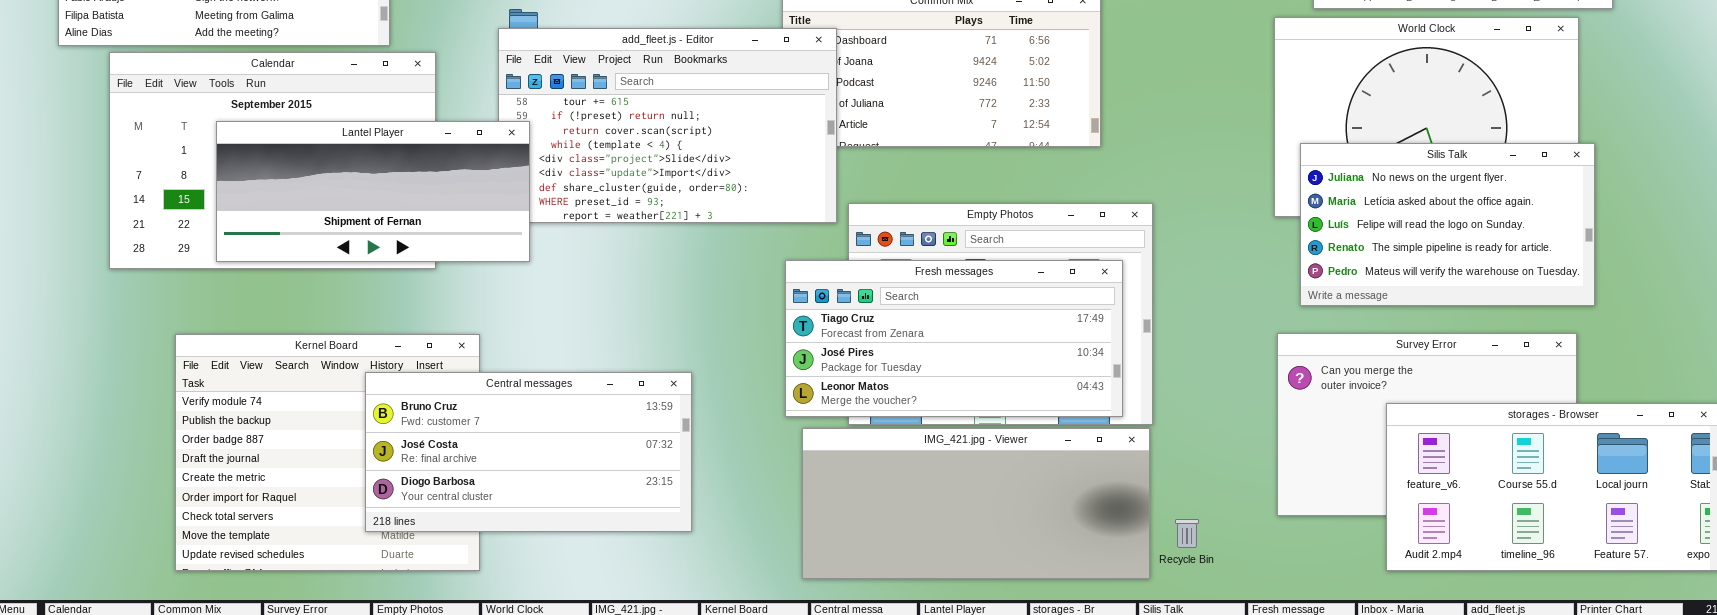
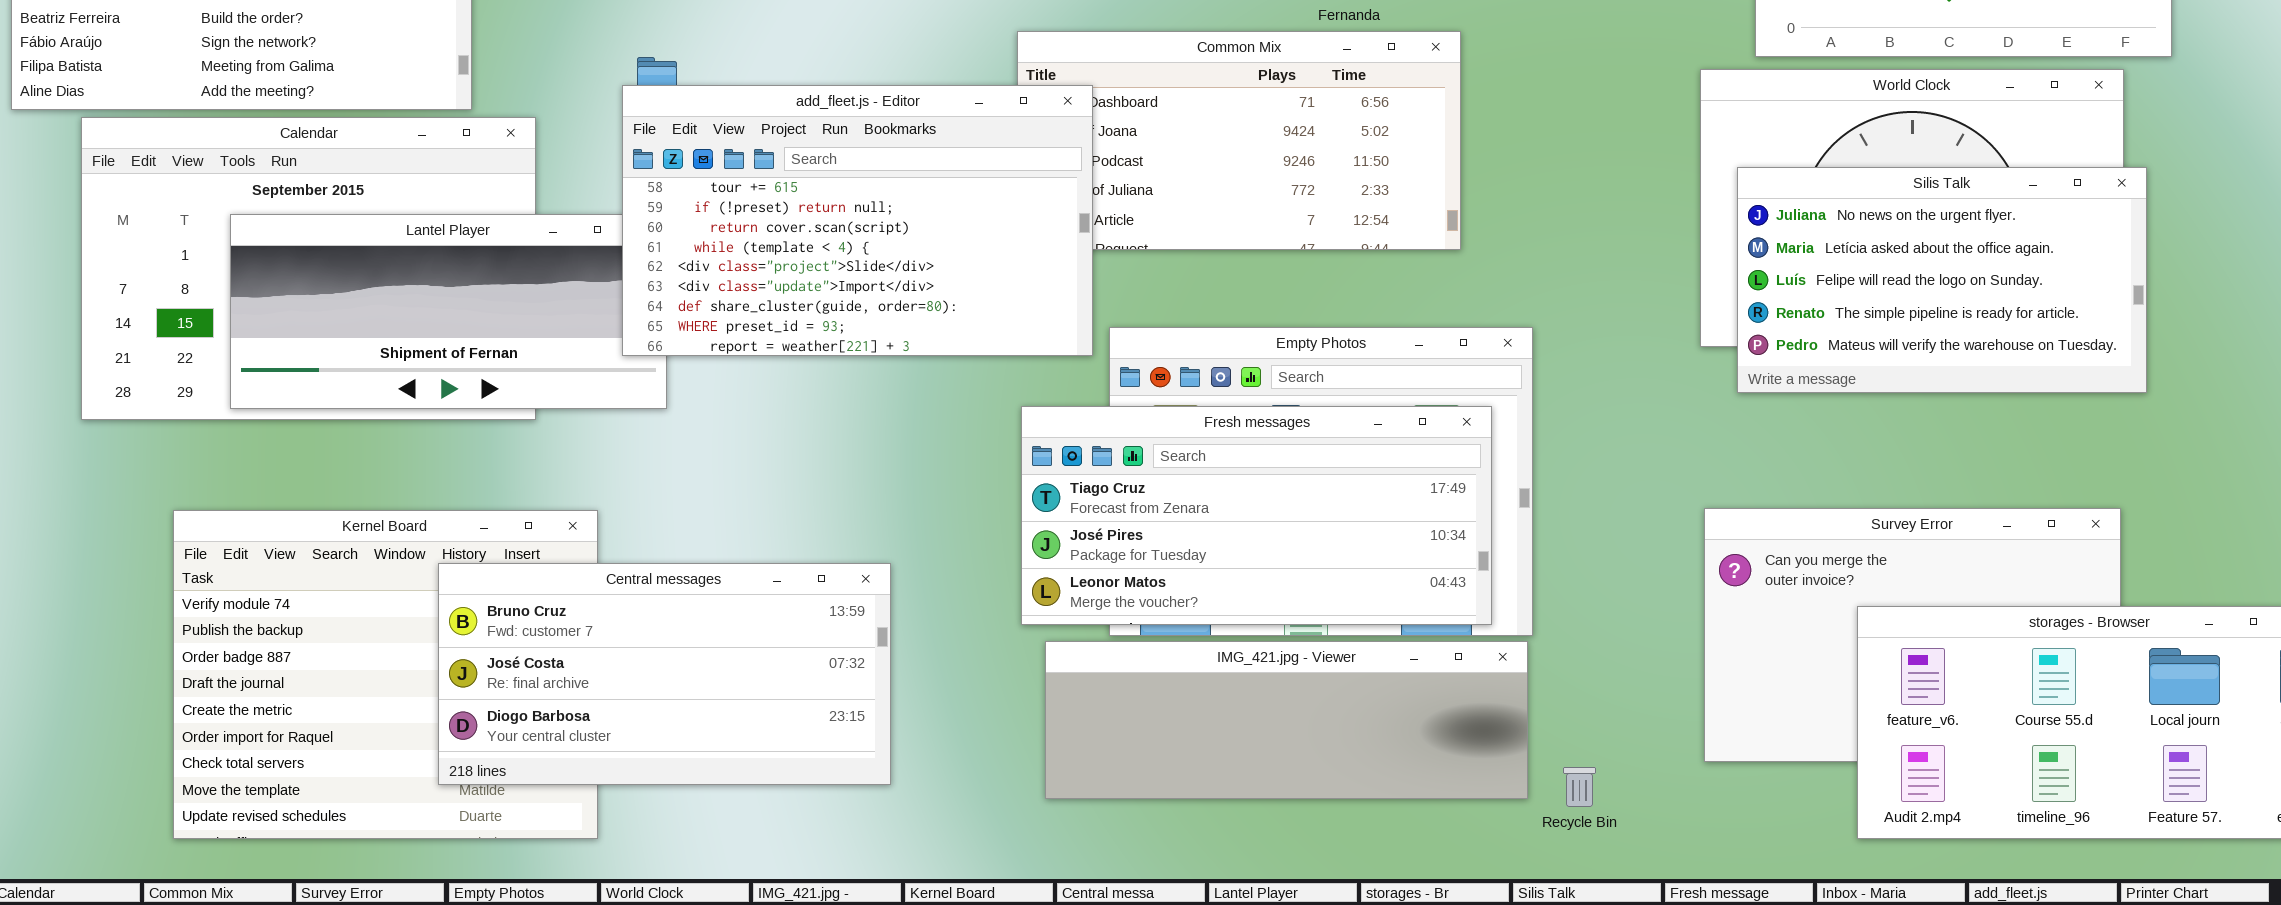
add_fleet.js - Editor: [498,28,837,223] -> [622,85,1093,356], raised
Silis Talk: [1300,143,1595,306] -> [1737,167,2147,393], moved
IMG_421.jpg - Viewer: [802,428,1150,579] -> [1045,641,1528,799], resized

